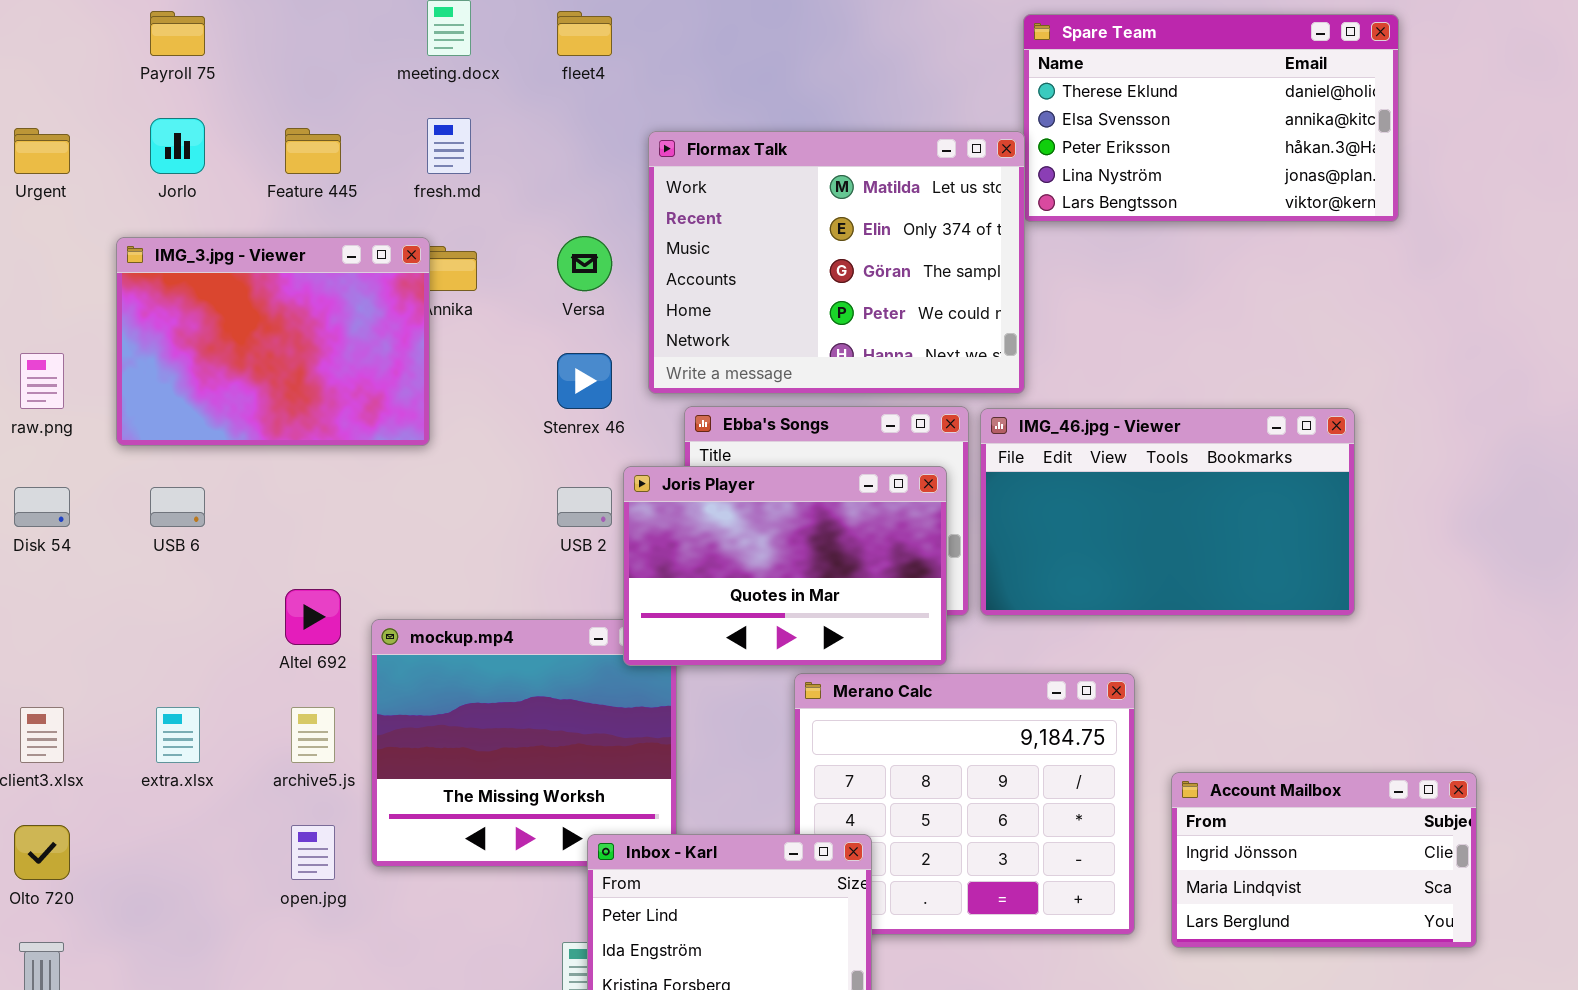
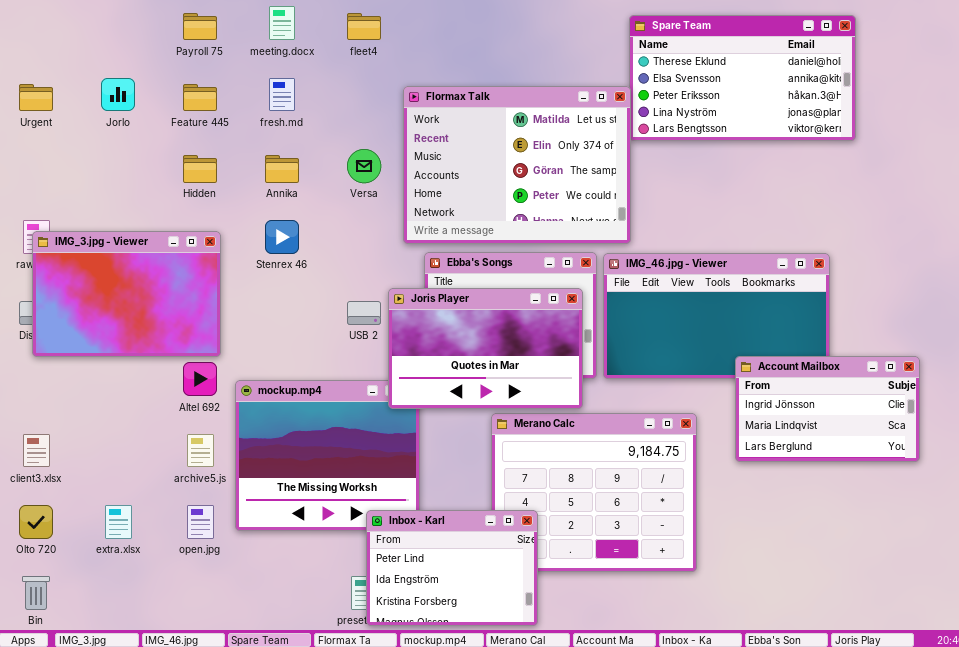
Payroll 75: [150,11,205,56] -> [183,13,217,40], moved
IMG_3.jpg - Viewer: [116,237,430,446] -> [32,231,221,357], moved
Stenrex 46: [557,353,612,409] -> [265,220,299,254], moved
extra.xlsx: [156,707,200,763] -> [105,505,132,539], moved
Account Mailbox: [1171,772,1477,948] -> [735,356,920,462], moved

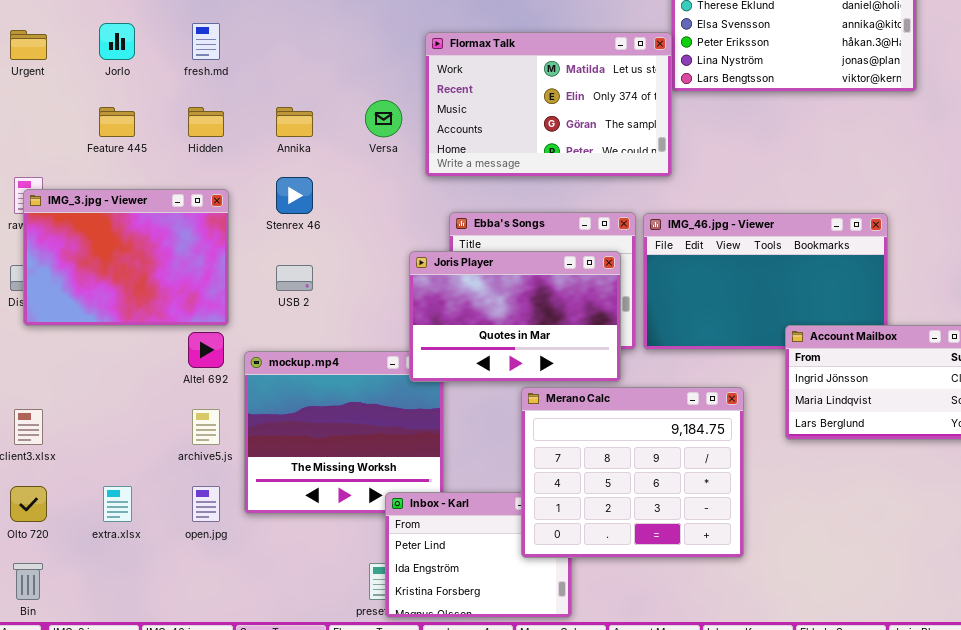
fresh.md: [269,78,295,111] -> [192,23,220,60], moved
Feature 445: [183,84,217,111] -> [99,107,135,137], moved
Flormax Talk: [403,86,631,244] -> [425,32,672,177], resized
USB 2: [347,301,381,325] -> [276,265,313,291], moved
Merano Calc: [491,413,697,572] -> [521,387,744,558], raised

